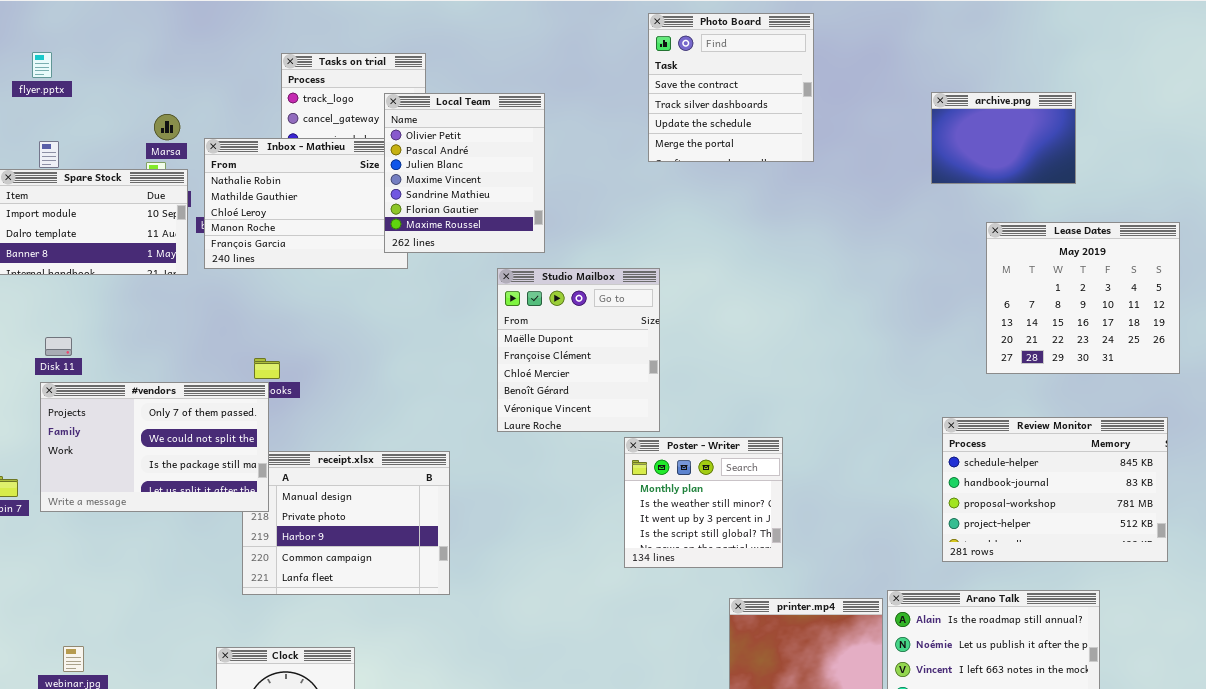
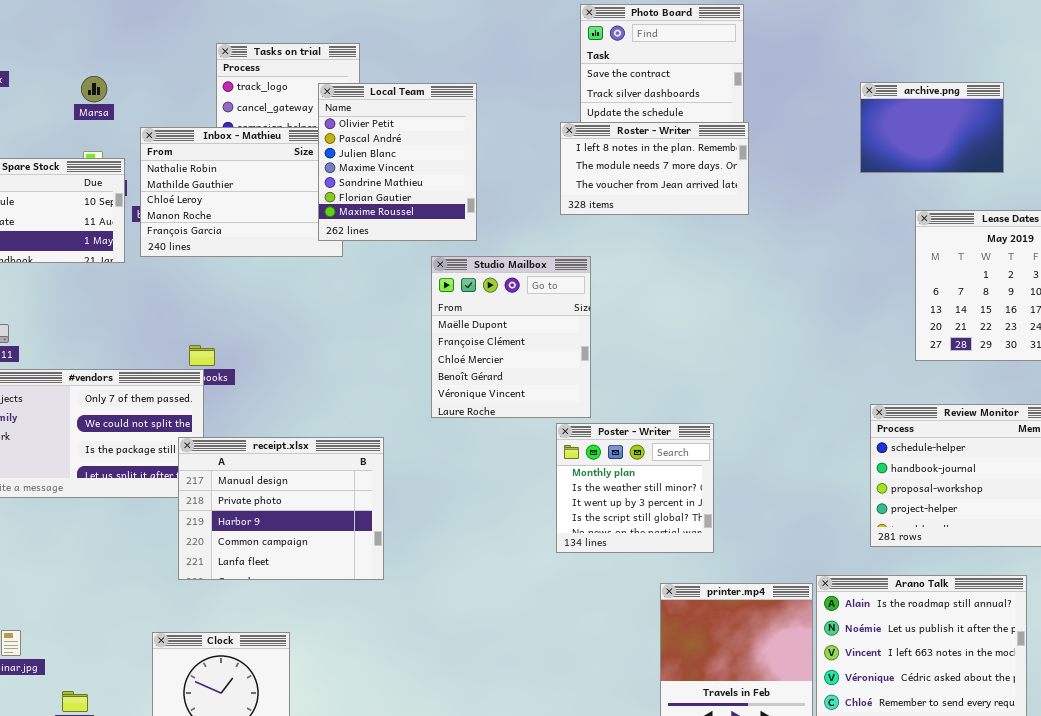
Marsa: [154,114,180,140] -> [81,76,107,102], moved
Roster - Writer: none -> [560,122,749,215], opened
receipt.xlsx: [242,451,450,595] -> [178,437,384,580], raised

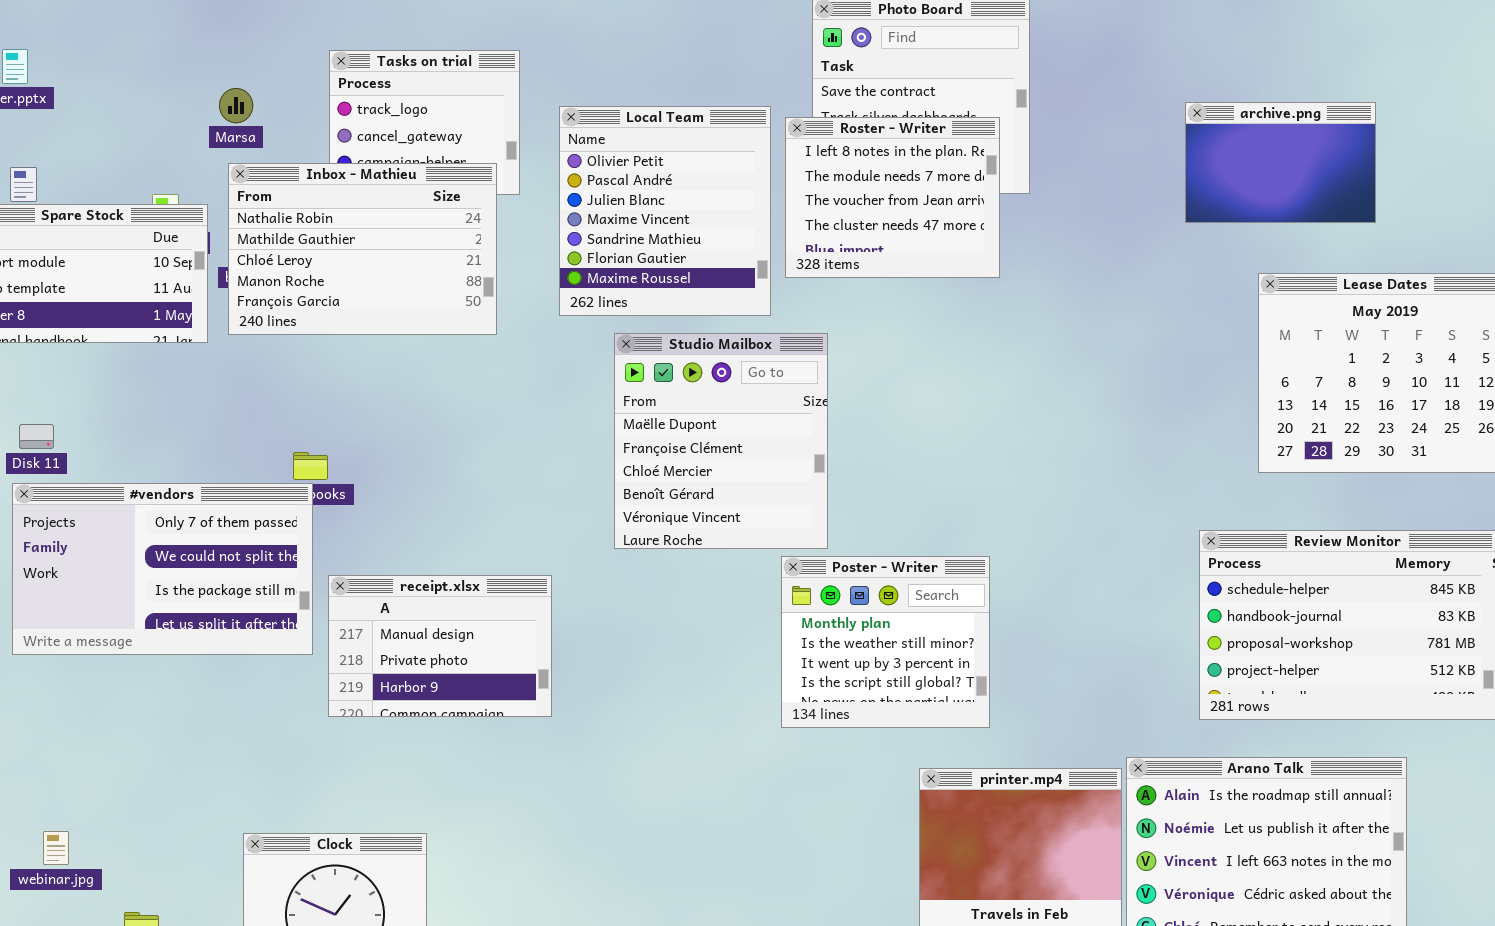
Marsa: [81,76,107,102] -> [219,88,253,123], moved
Local Team: [318,83,477,241] -> [559,106,771,316], moved
Roster - Writer: [560,122,749,215] -> [785,117,1000,278], resized
receipt.xlsx: [178,437,384,580] -> [328,575,552,717], resized

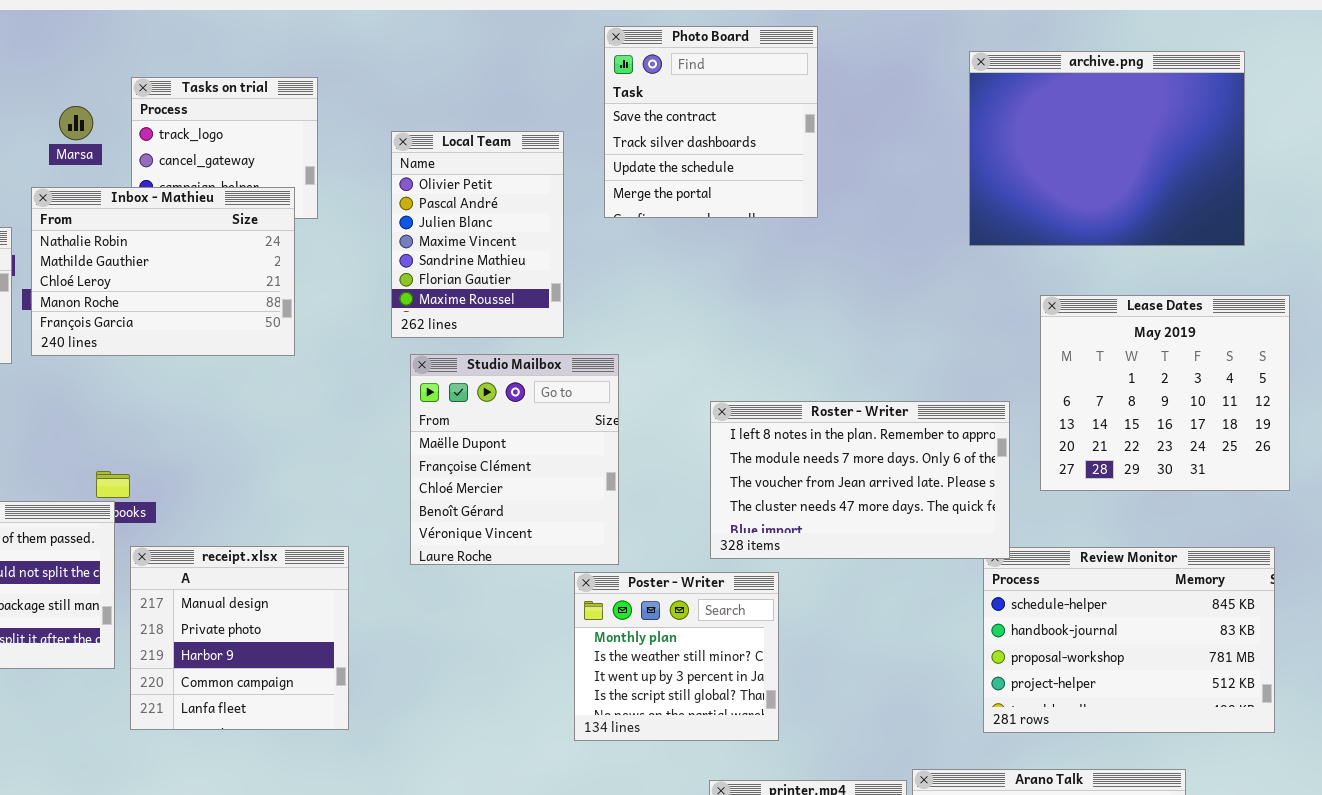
Marsa: [219,88,253,123] -> [59,106,93,140], moved
archive.png: [1185,102,1376,223] -> [969,51,1245,246], resized
Local Team: [559,106,771,316] -> [391,131,564,338], resized
Roster - Writer: [785,117,1000,278] -> [710,401,1010,559], moved, resized
receipt.xlsx: [328,575,552,717] -> [130,546,349,730], resized

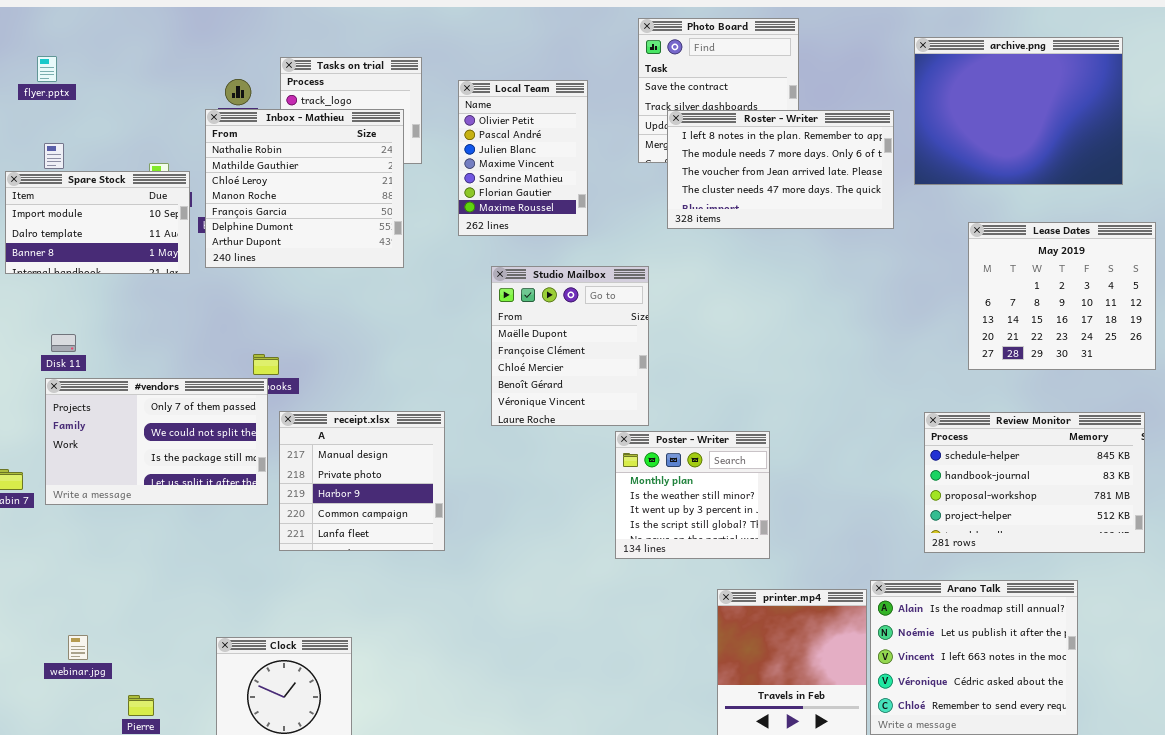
Local Team: [391,131,564,338] -> [458,80,588,236], moved
Inbox - Mathieu: [31,187,295,356] -> [205,109,404,268], resized
Roster - Writer: [710,401,1010,559] -> [667,110,894,229], moved

